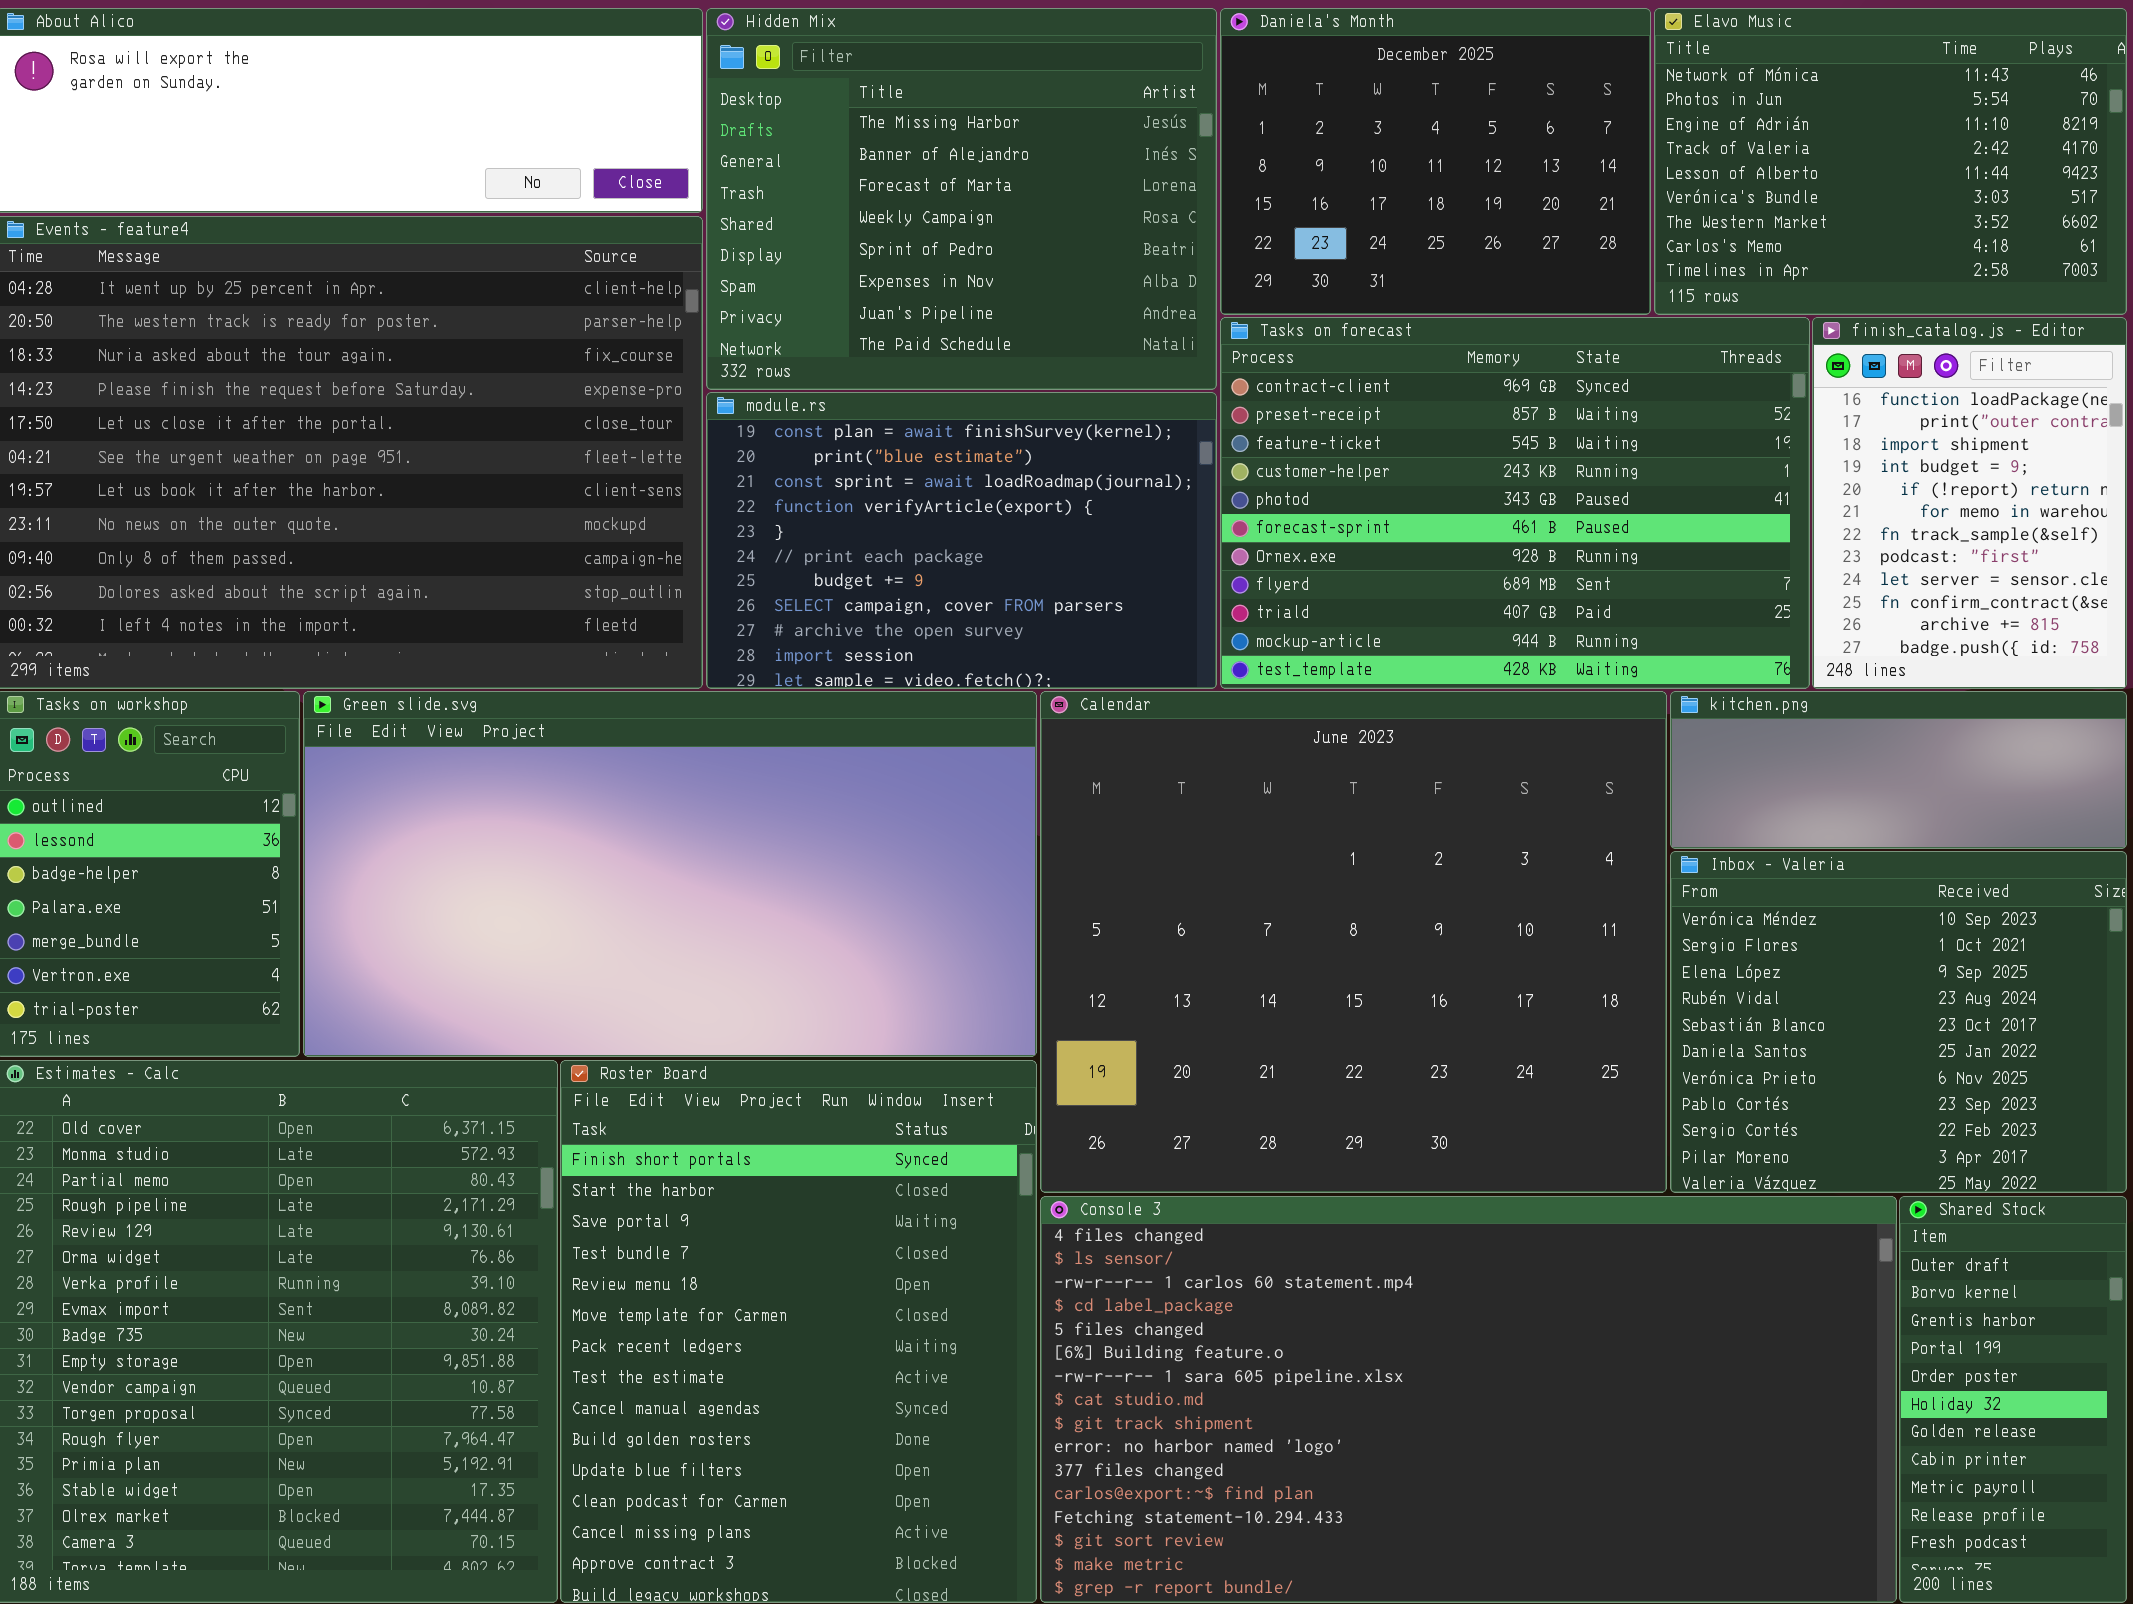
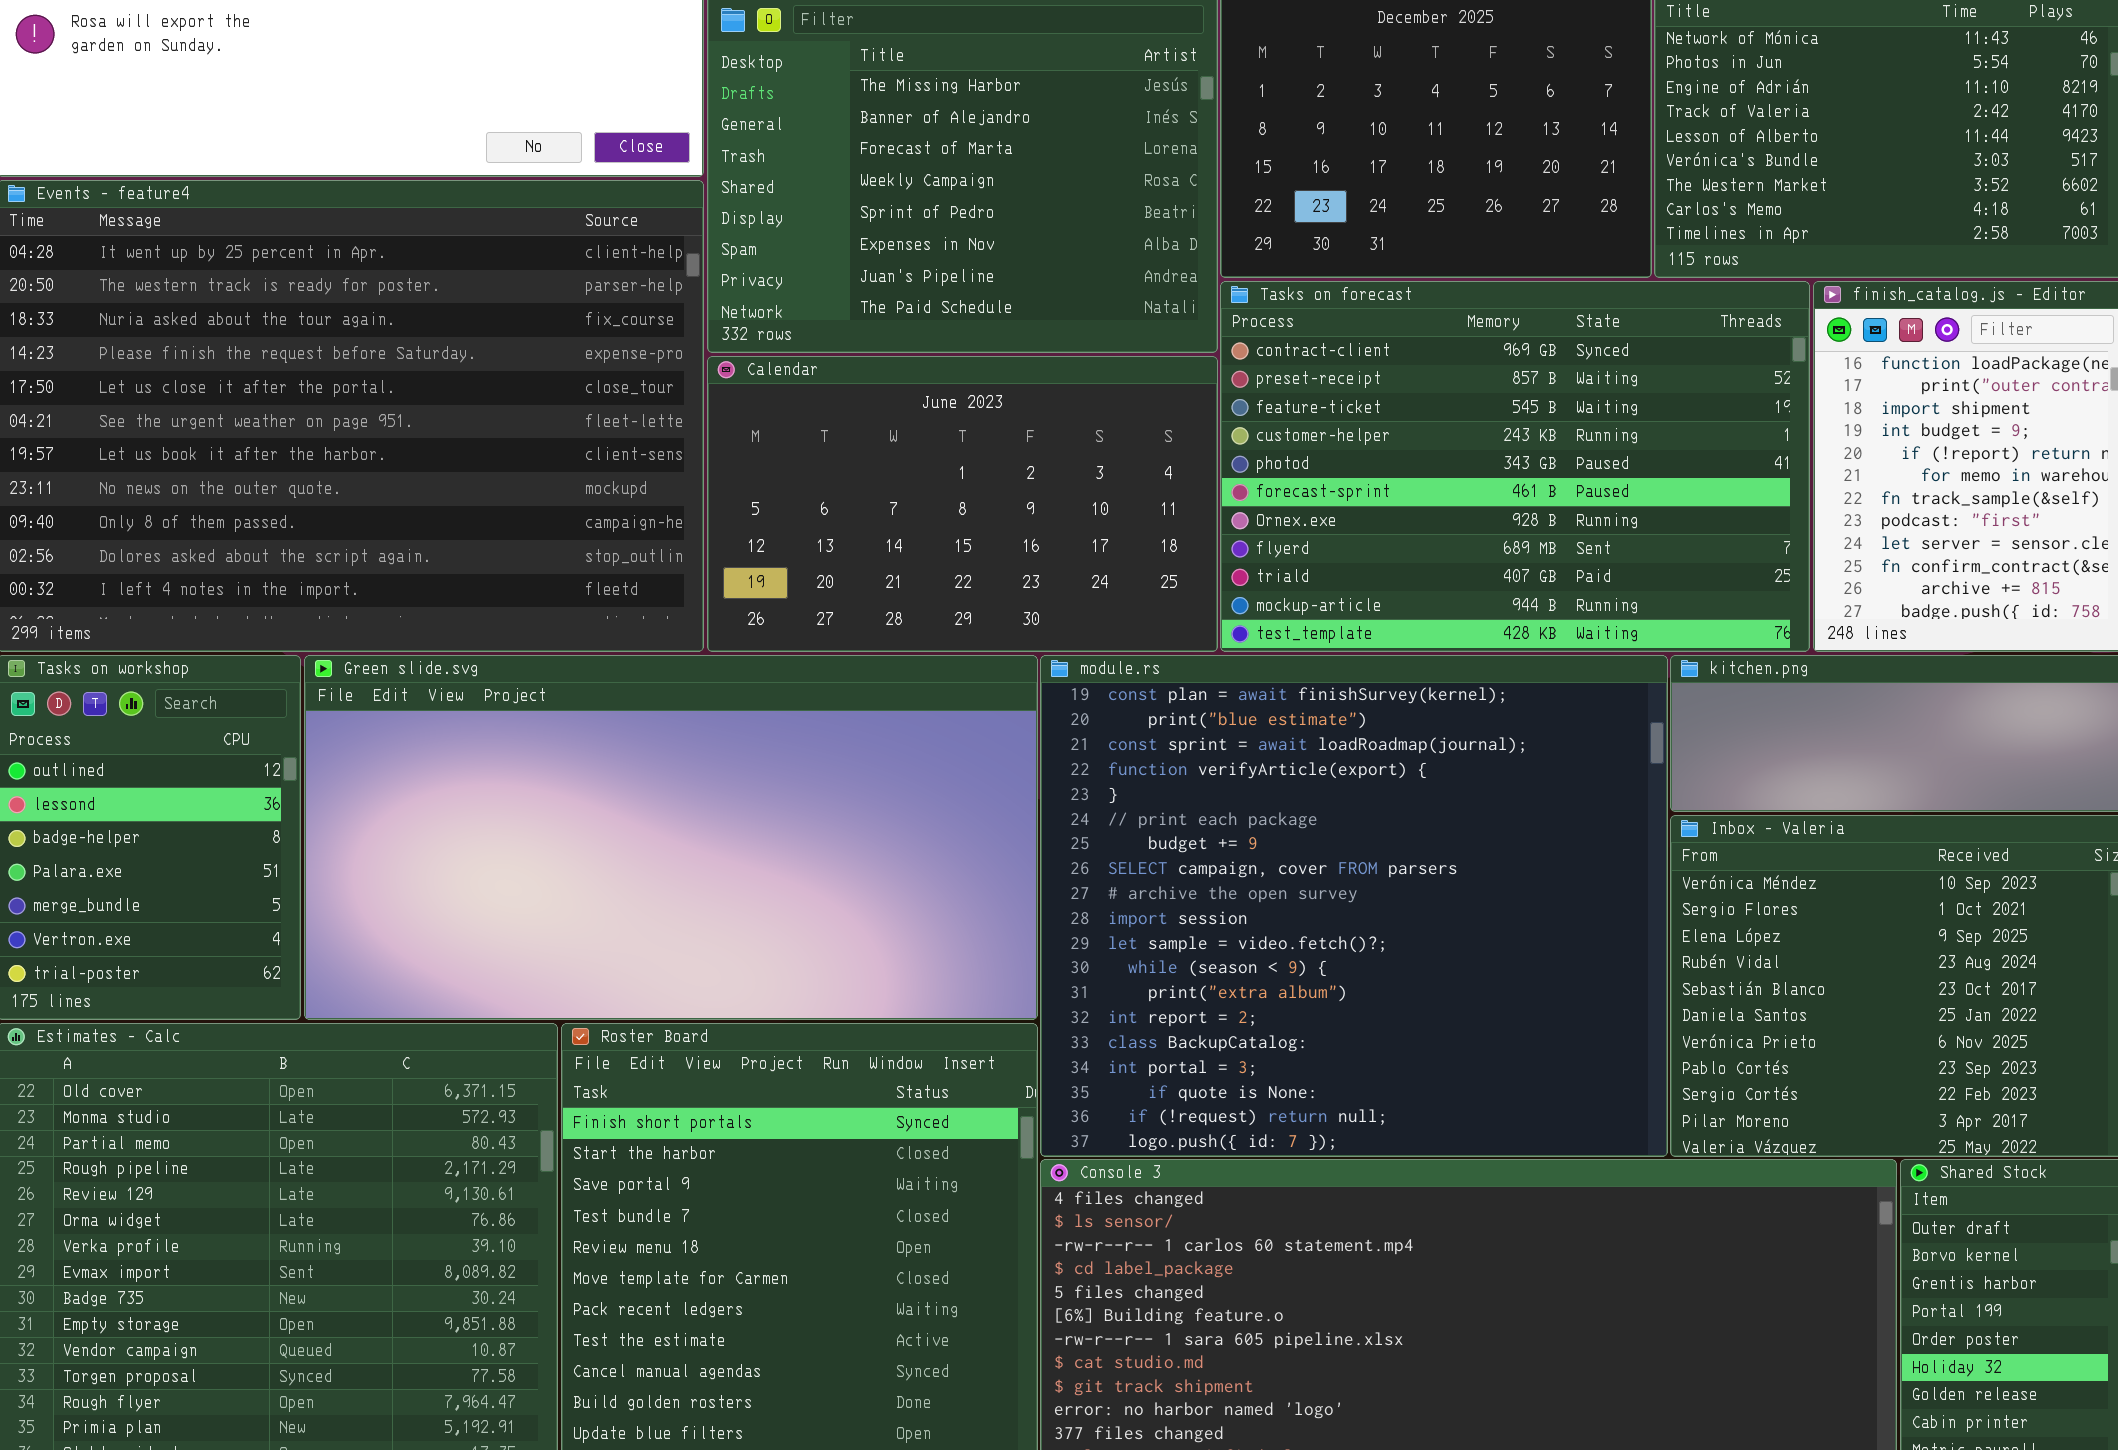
module.rs: [706,392,1217,689] -> [1040,655,1668,1157], moved, resized
Calendar: [1040,691,1667,1193] -> [707,356,1218,652], moved, resized

